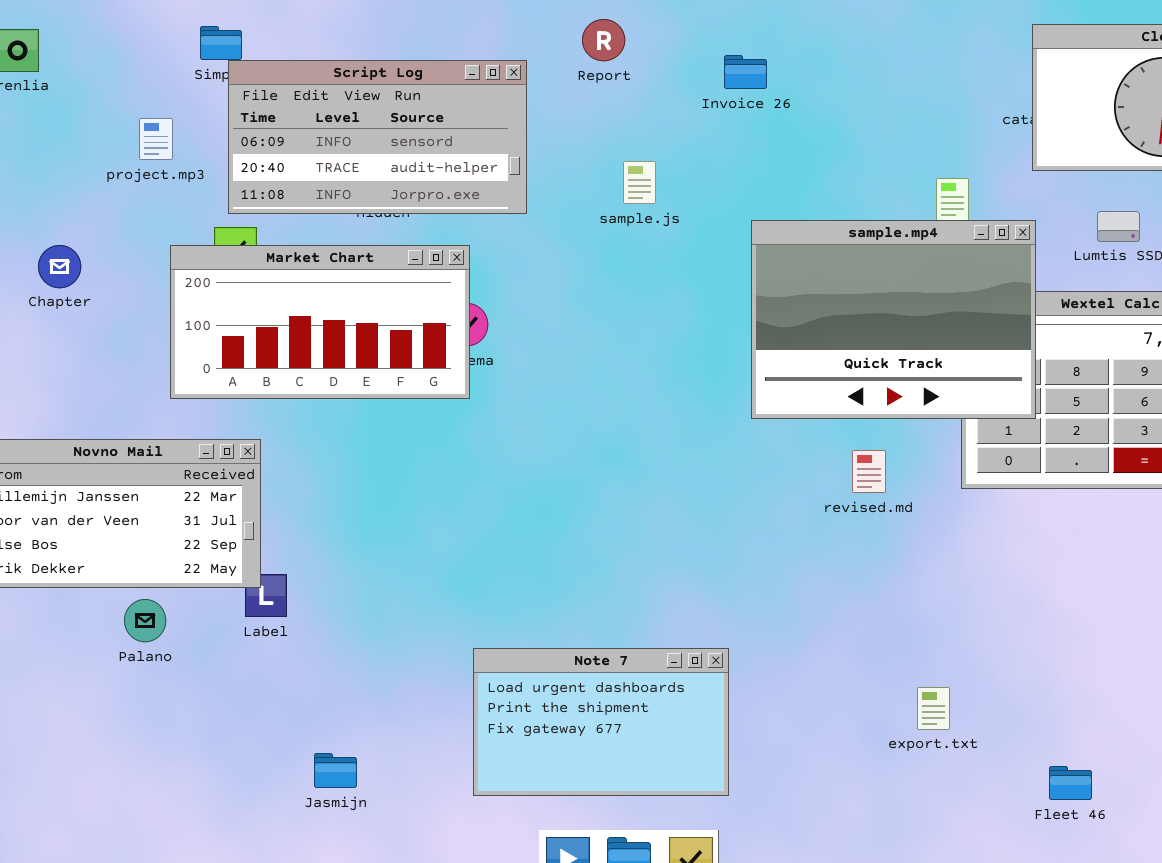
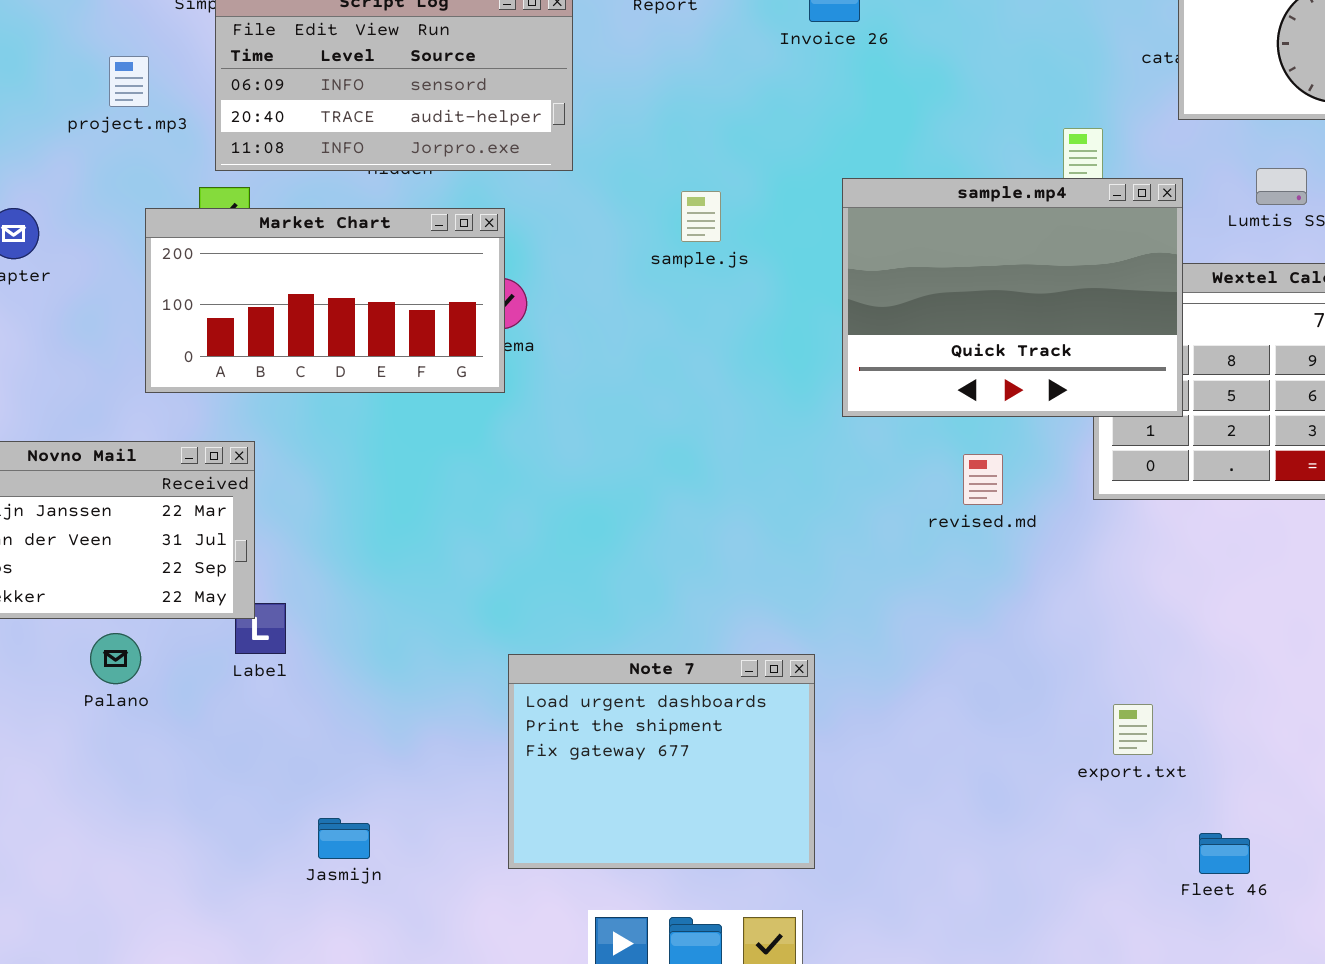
sample.js: [623,161,656,204] -> [681,191,721,242], moved
Note 7: [473,648,729,796] -> [508,654,815,869], resized
export.txt: [917,687,950,730] -> [1113,704,1153,755], moved

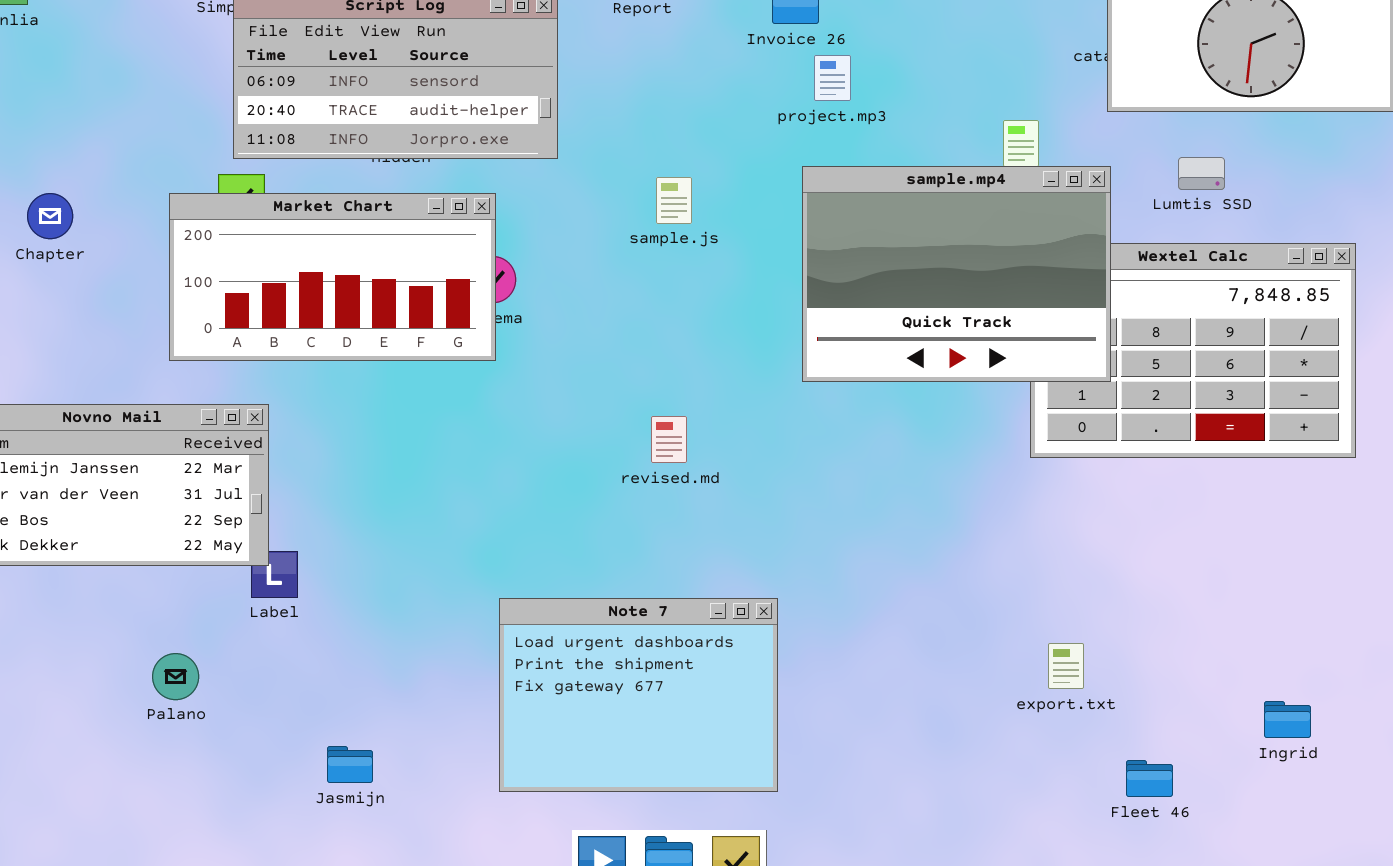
project.mp3: [109,56,149,107] -> [814,55,851,101], moved
revised.md: [963,454,1003,505] -> [651,416,687,463], moved
Palano: [90,633,141,684] -> [152,653,199,700], moved

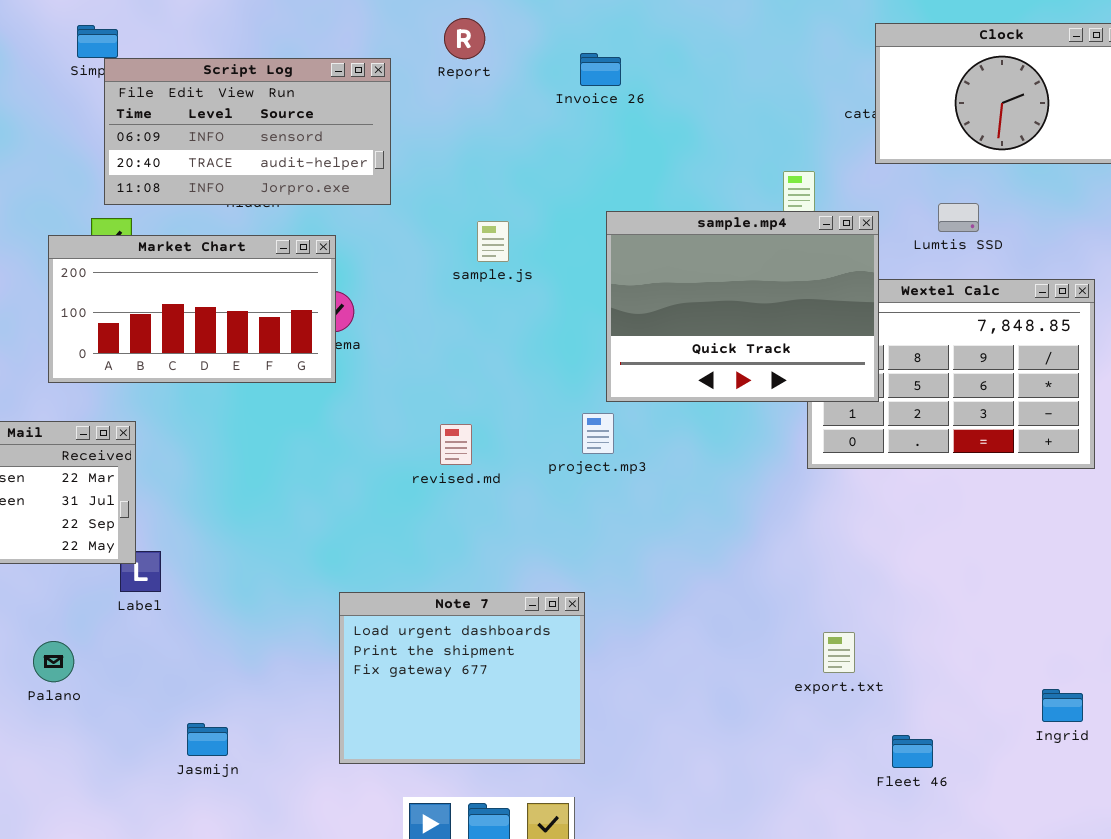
project.mp3: [814,55,851,101] -> [582,413,614,454], moved
revised.md: [651,416,687,463] -> [440,424,472,465], moved
Ingrid: [1264,701,1311,738] -> [1042,689,1083,722], moved

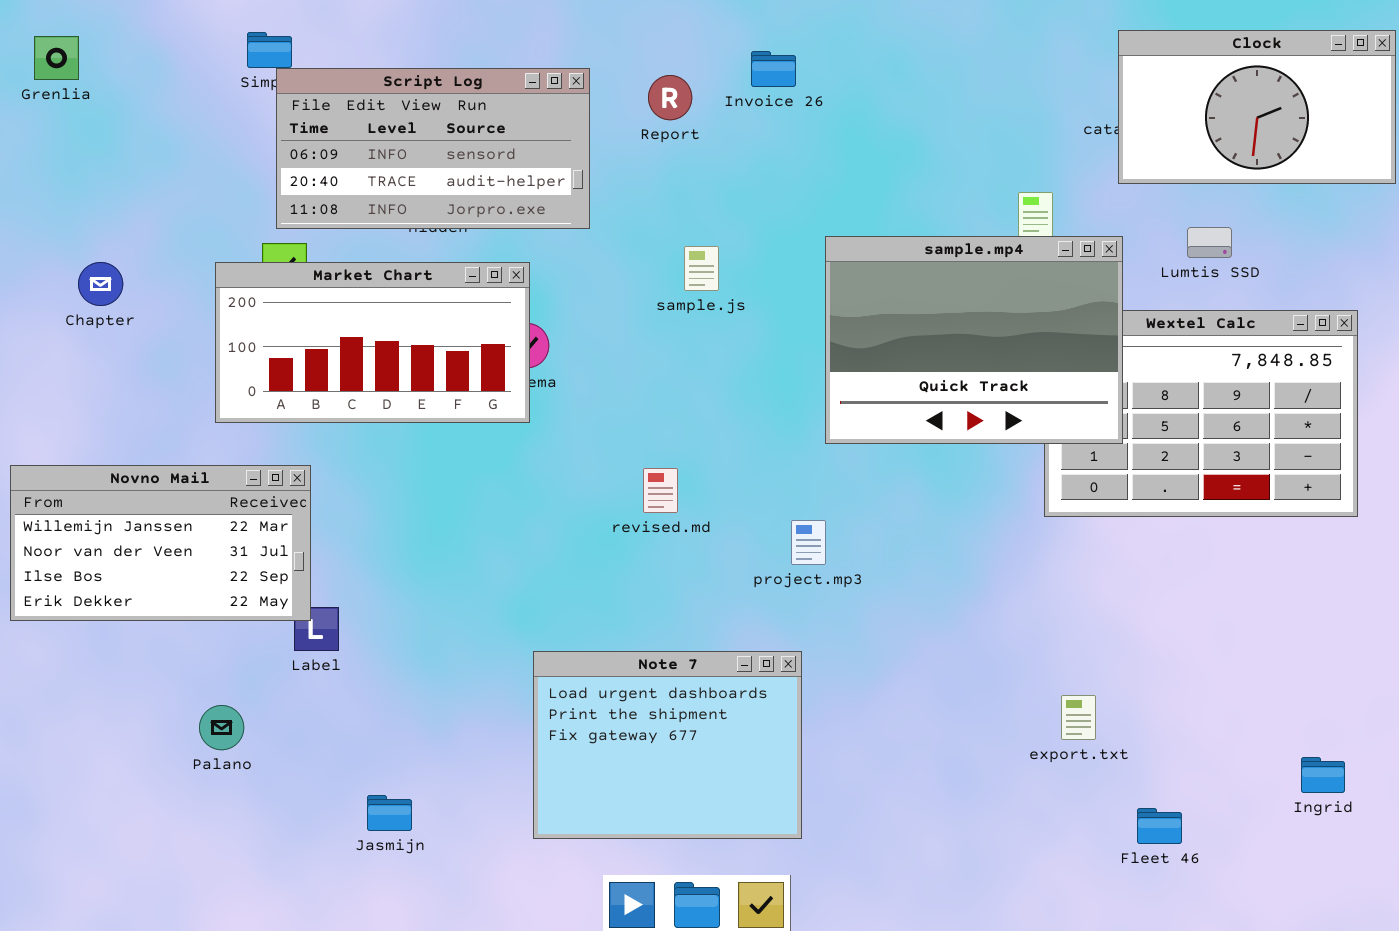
Report: [444,18,485,59] -> [648,75,692,120], moved
Invoice 26: [580,53,621,86] -> [751,51,796,87], moved
project.mp3: [582,413,614,454] -> [791,520,826,565], moved

